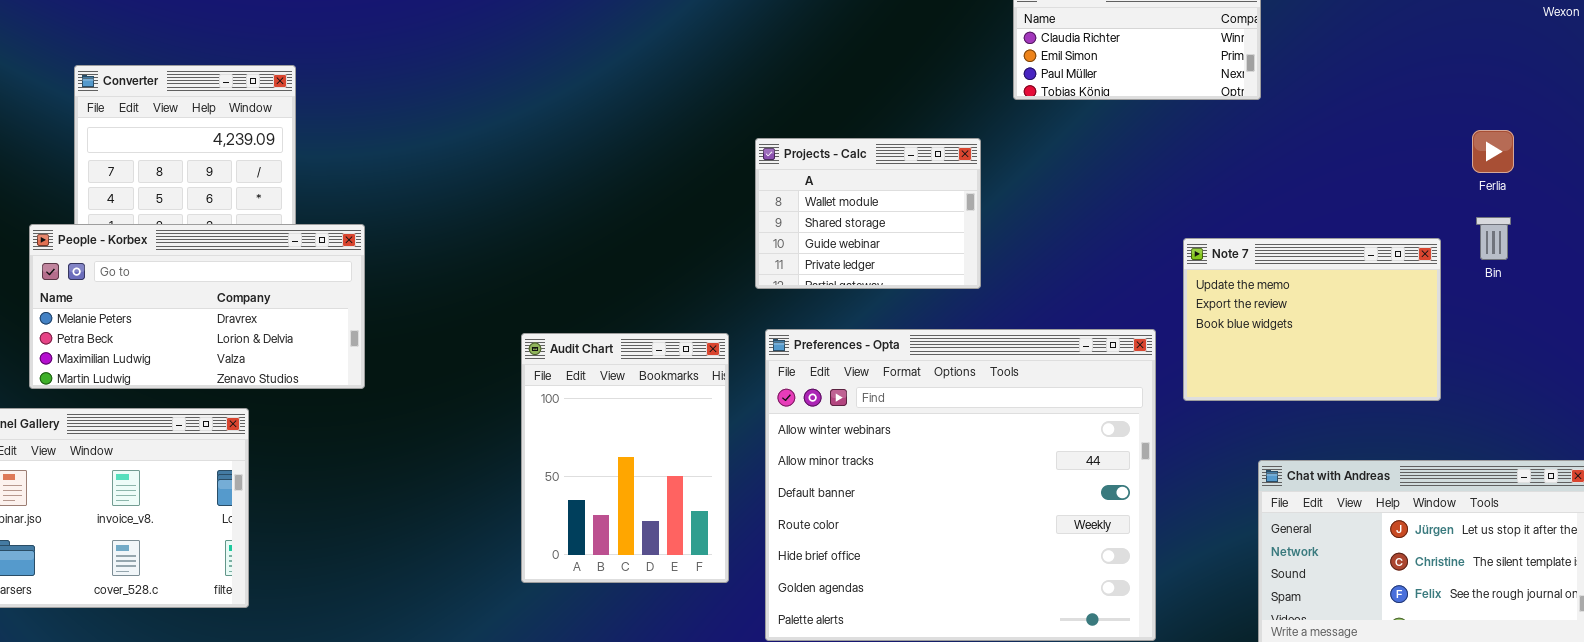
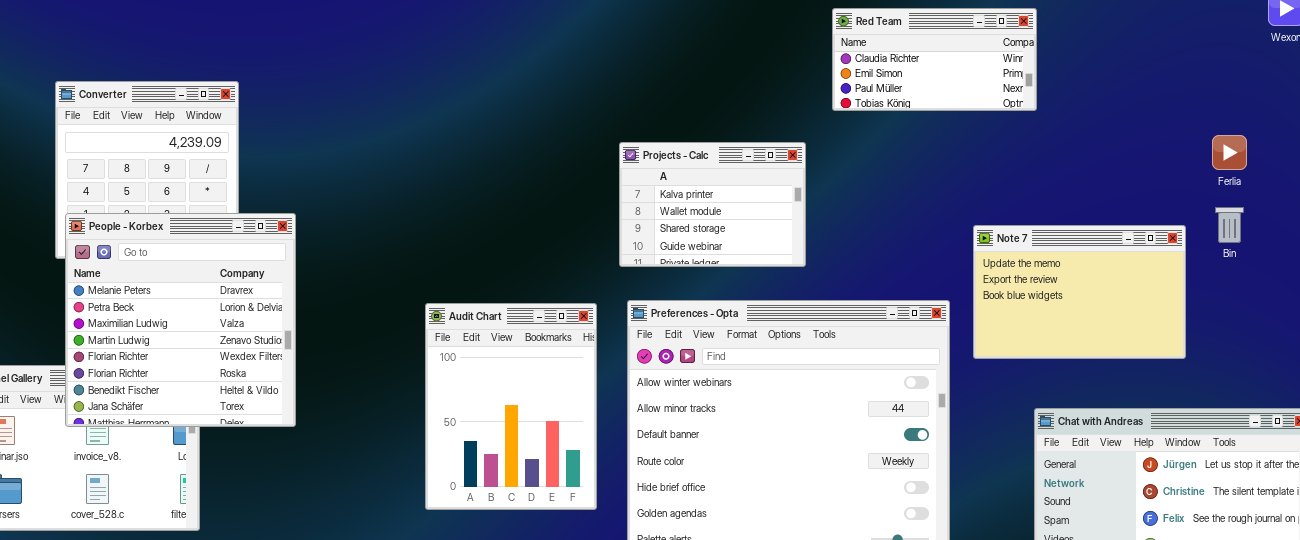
Projects - Calc: [755,138,981,289] -> [619,142,806,267], scrolled up 1 row
People - Korbex: [29,224,365,389] -> [65,213,296,427], resized

